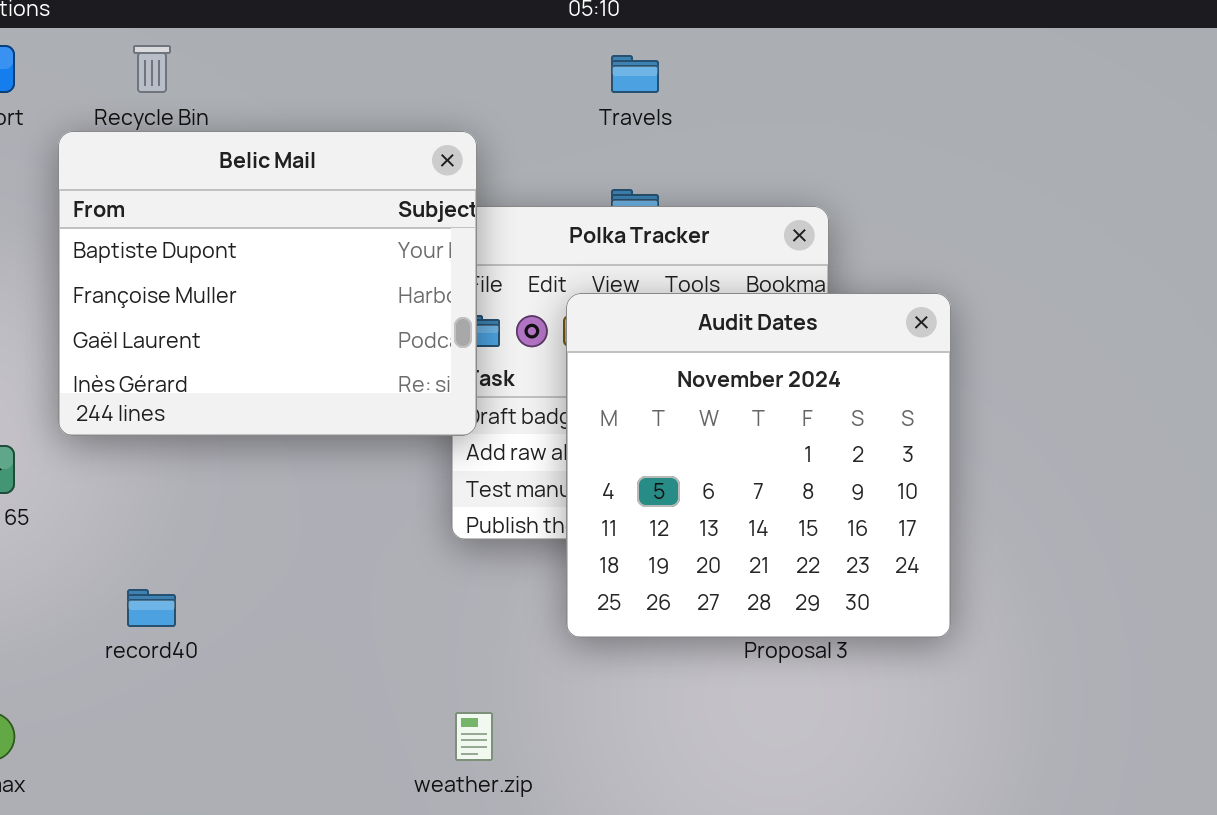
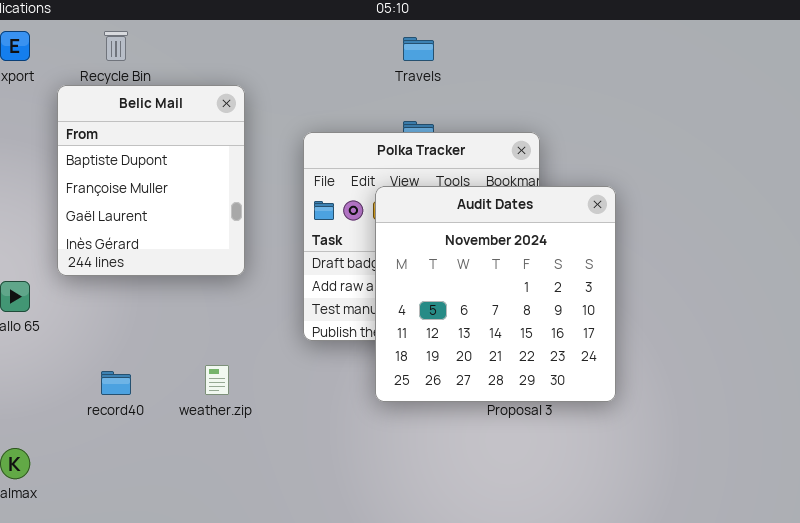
Belic Mail: [58,131,477,436] -> [57,85,245,276], resized
weather.zip: [455,712,493,761] -> [205,365,229,395], moved

